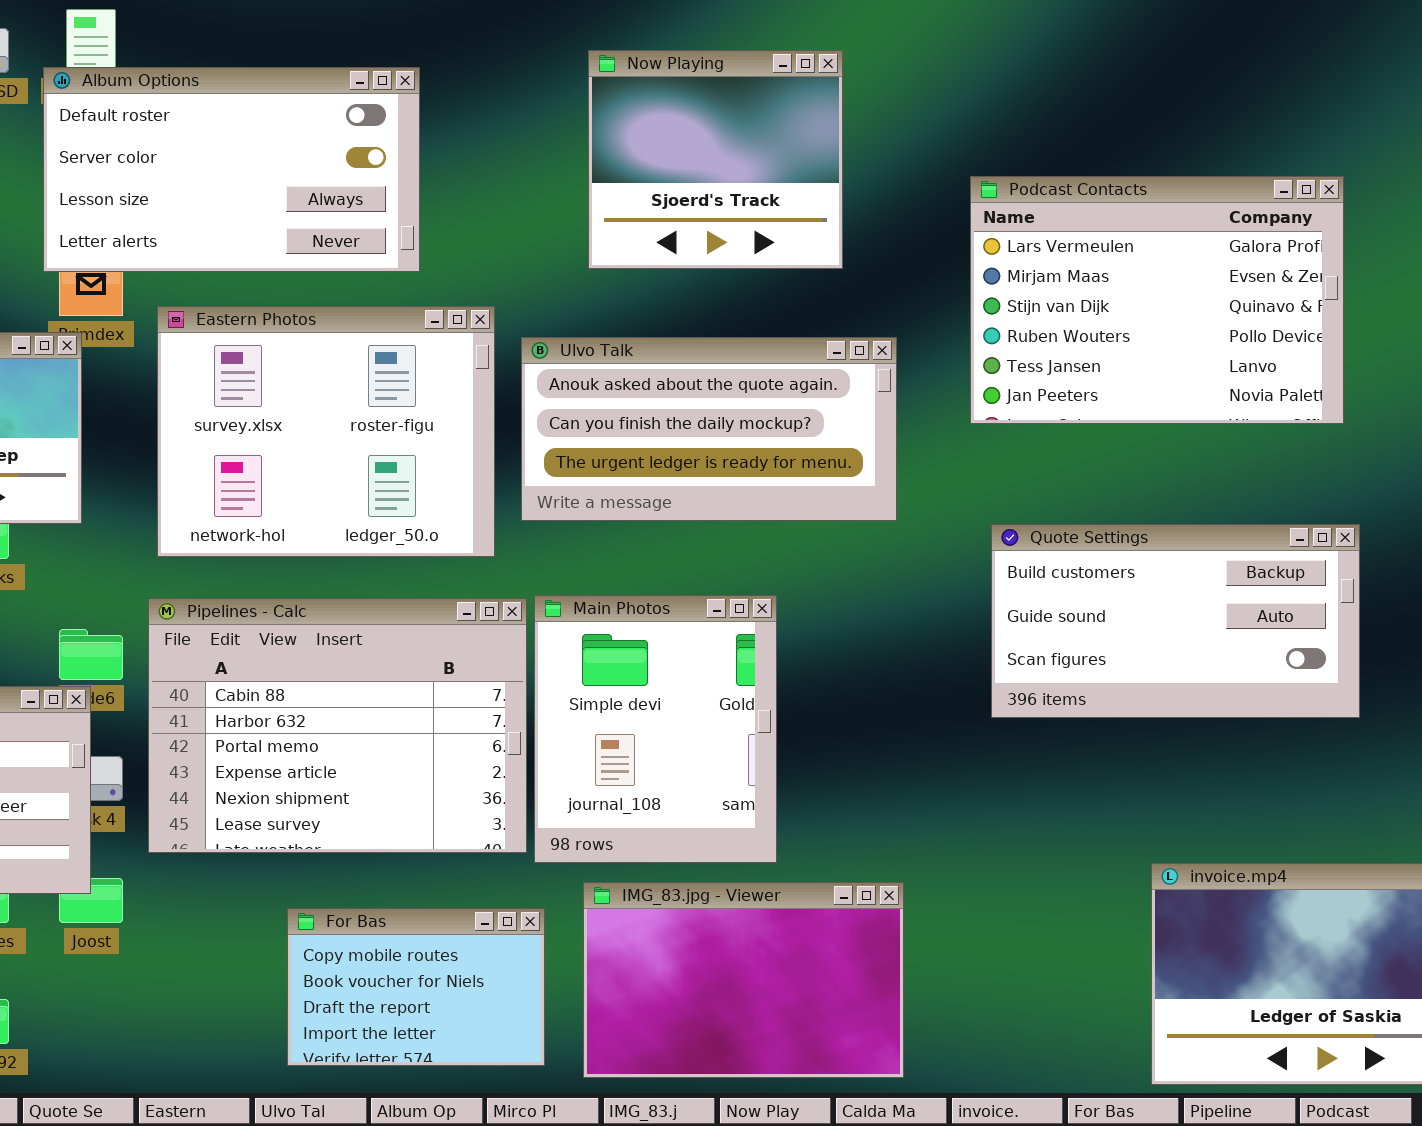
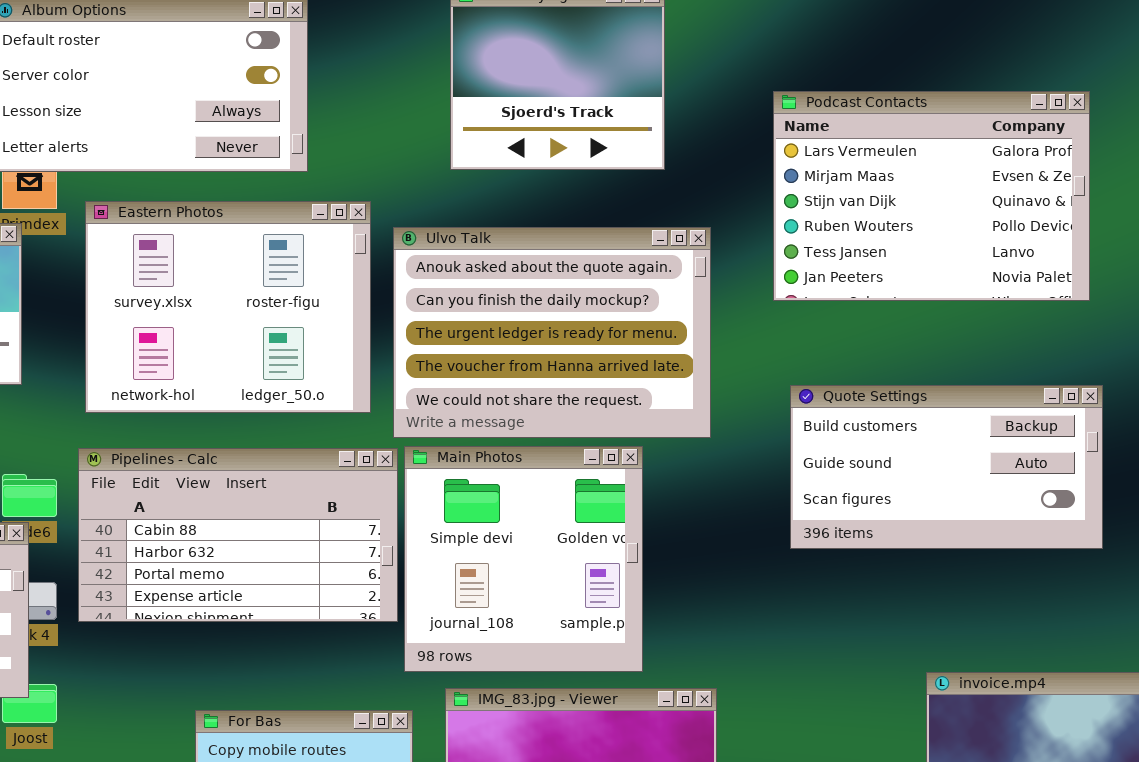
Ulvo Talk: [521,337,897,521] -> [393,227,711,438], resized
Main Photos: [534,595,777,863] -> [404,446,643,672], resized
Pipelines - Calc: [148,598,527,853] -> [78,448,398,622], resized

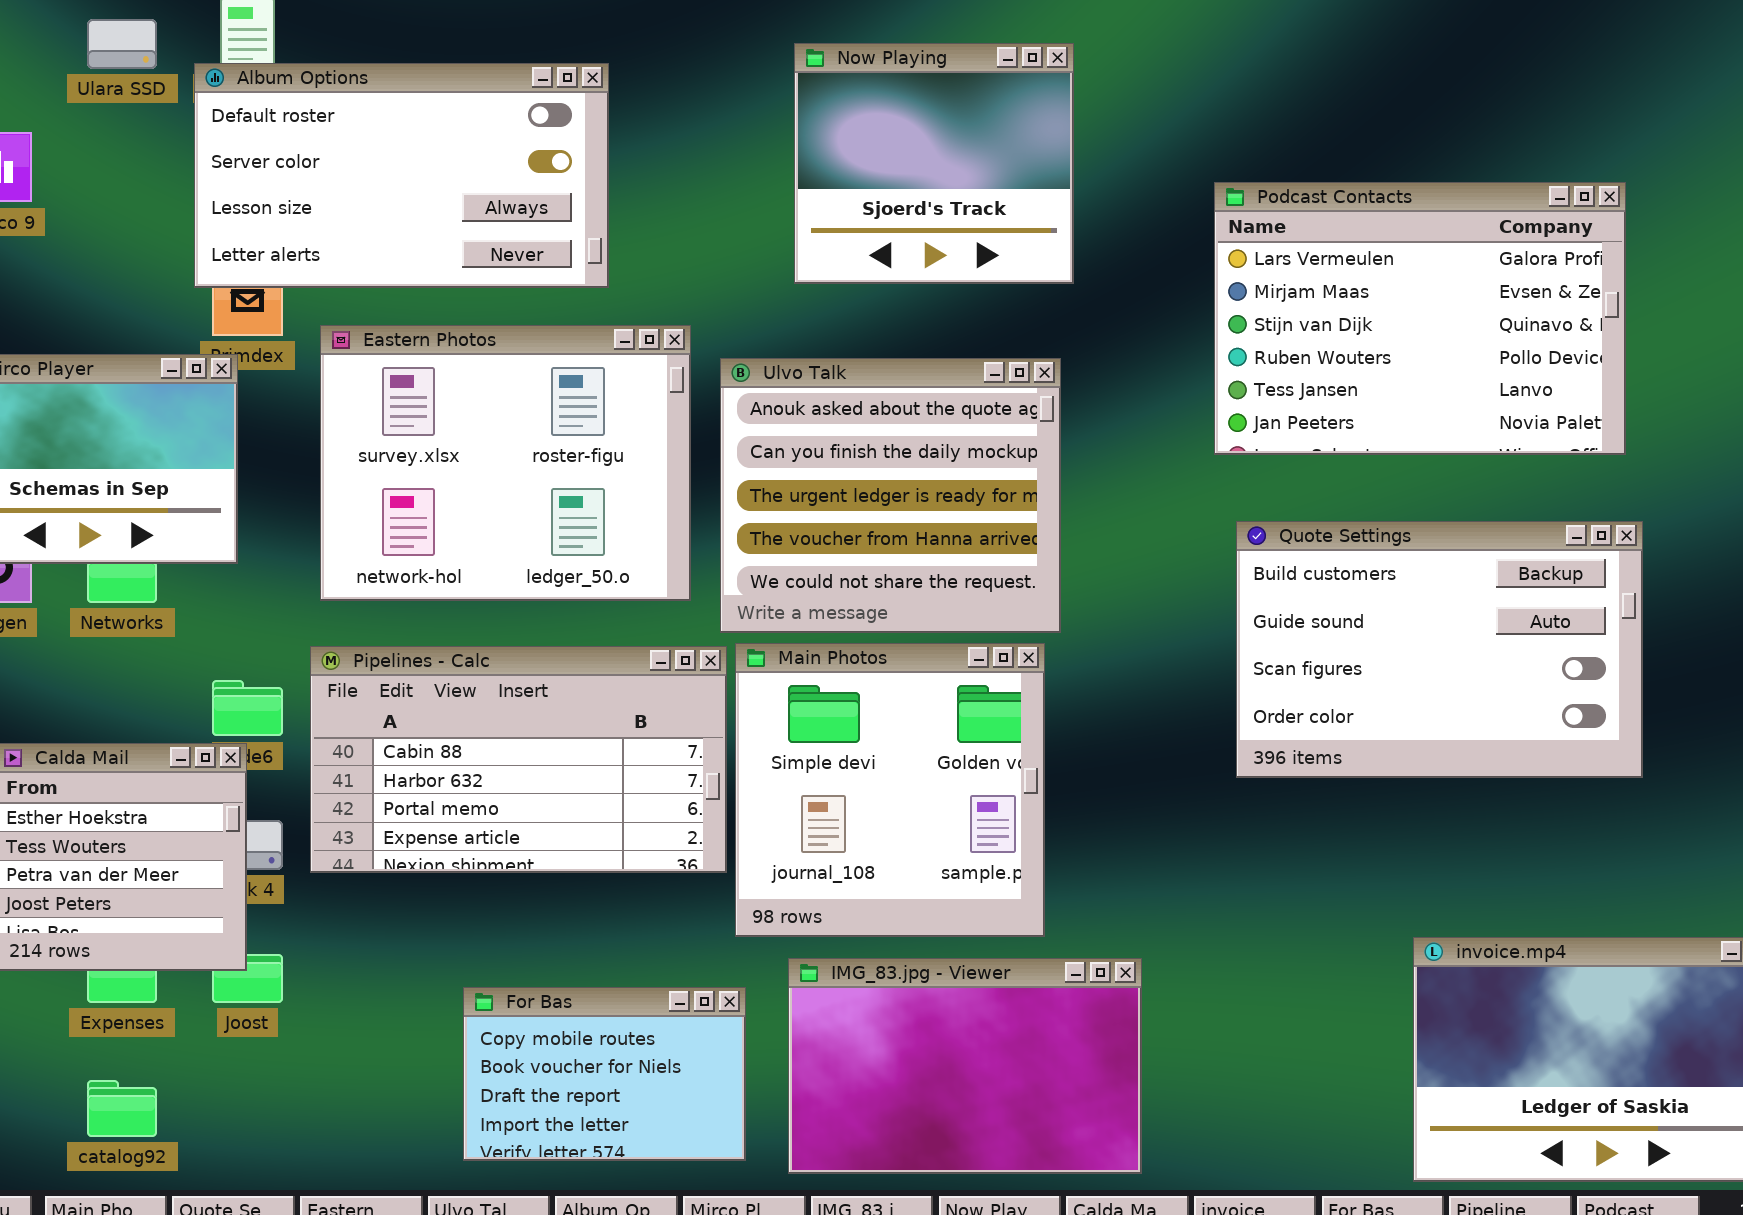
Ulvo Talk: [393,227,711,438] -> [720,358,1061,633], resized
Quote Settings: [790,385,1103,549] -> [1236,521,1643,778], resized

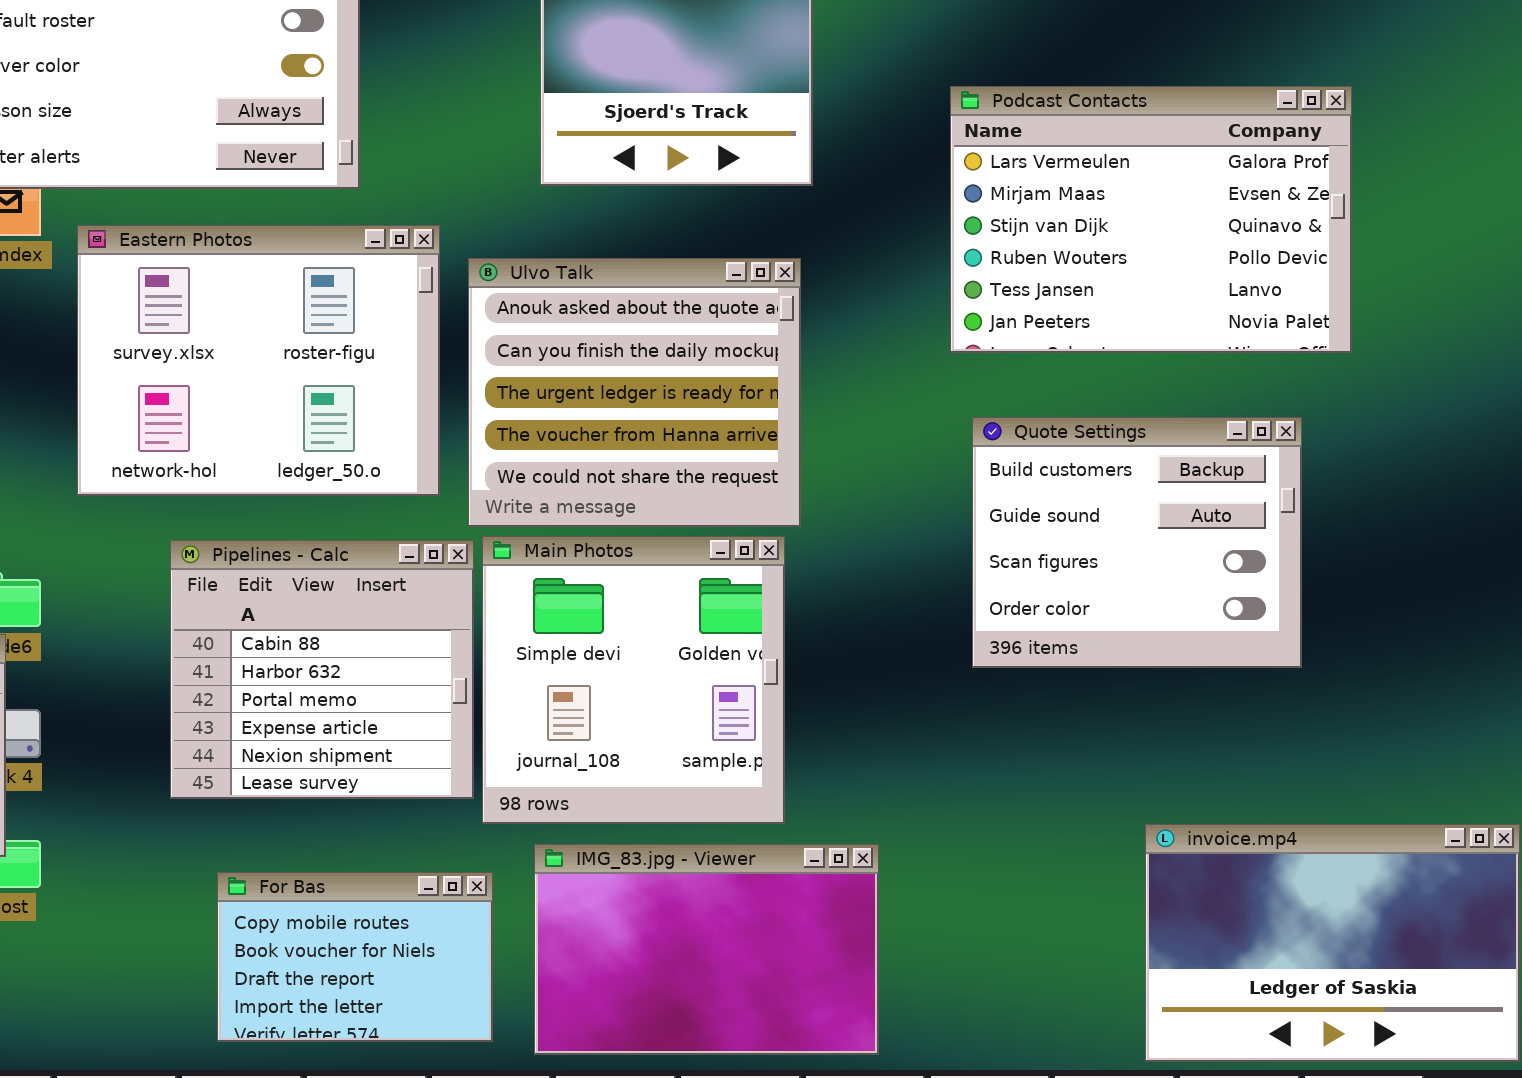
Quote Settings: [1236,521,1643,778] -> [972,417,1302,668], resized
Pipelines - Calc: [310,646,727,873] -> [170,540,474,799], resized

